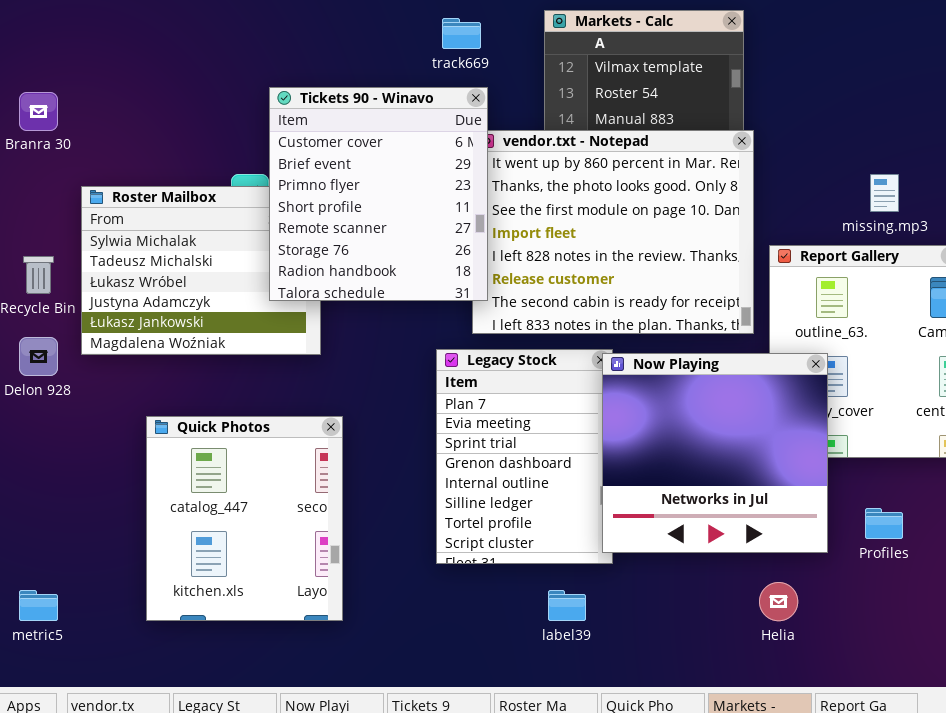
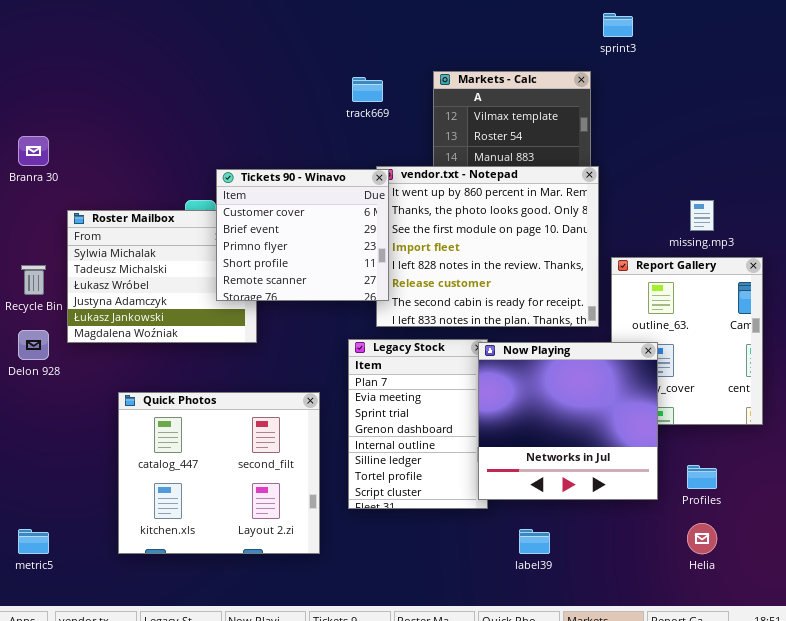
Tickets 90 - Winavo: [269,87,488,301] -> [216,169,389,301], resized
Quick Photos: [146,416,343,621] -> [118,392,320,554], resized
Helia: [759,582,798,621] -> [687,523,717,554], moved
label39: [548,590,586,621] -> [519,529,550,554], moved

